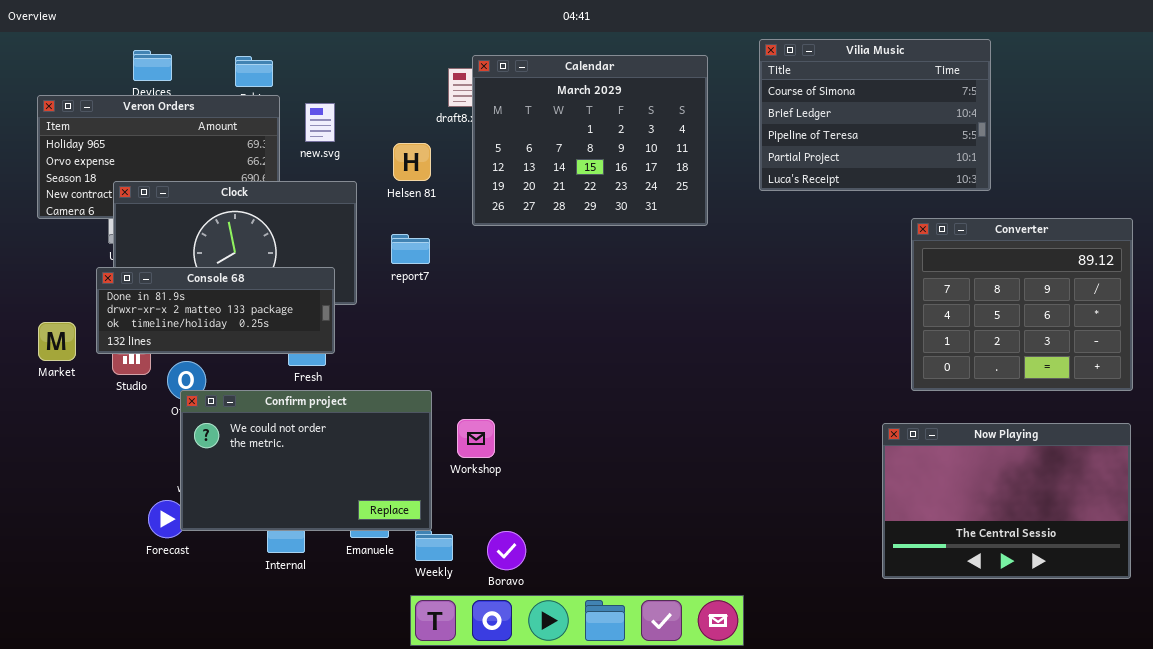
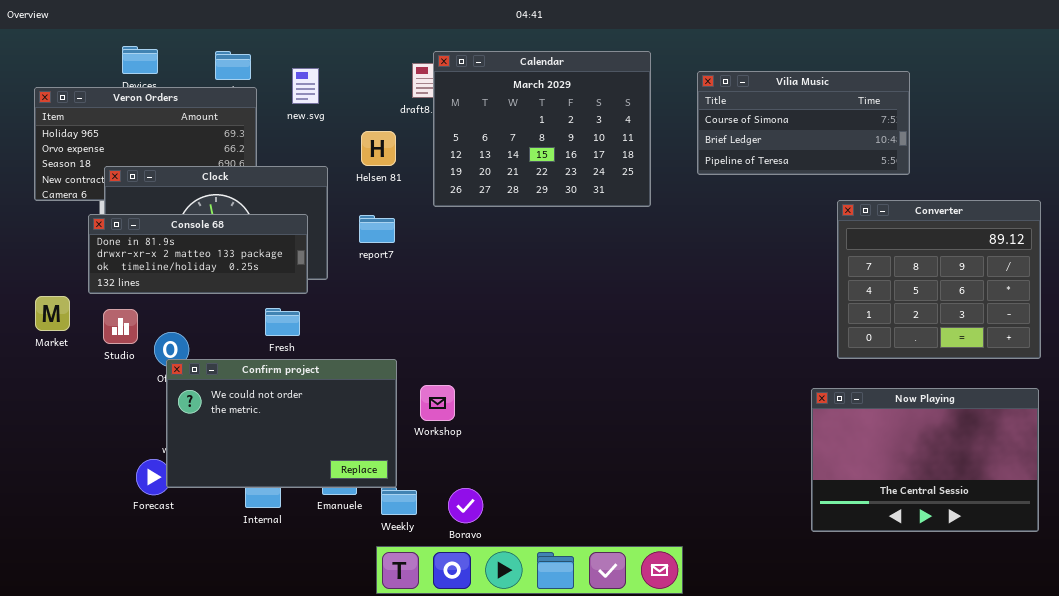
Vilia Music: [759,39,991,191] -> [697,71,910,175], resized
new.svg: [305,103,335,142] -> [292,68,319,104], moved
Console 68: [96,267,335,354] -> [88,214,308,294], moved

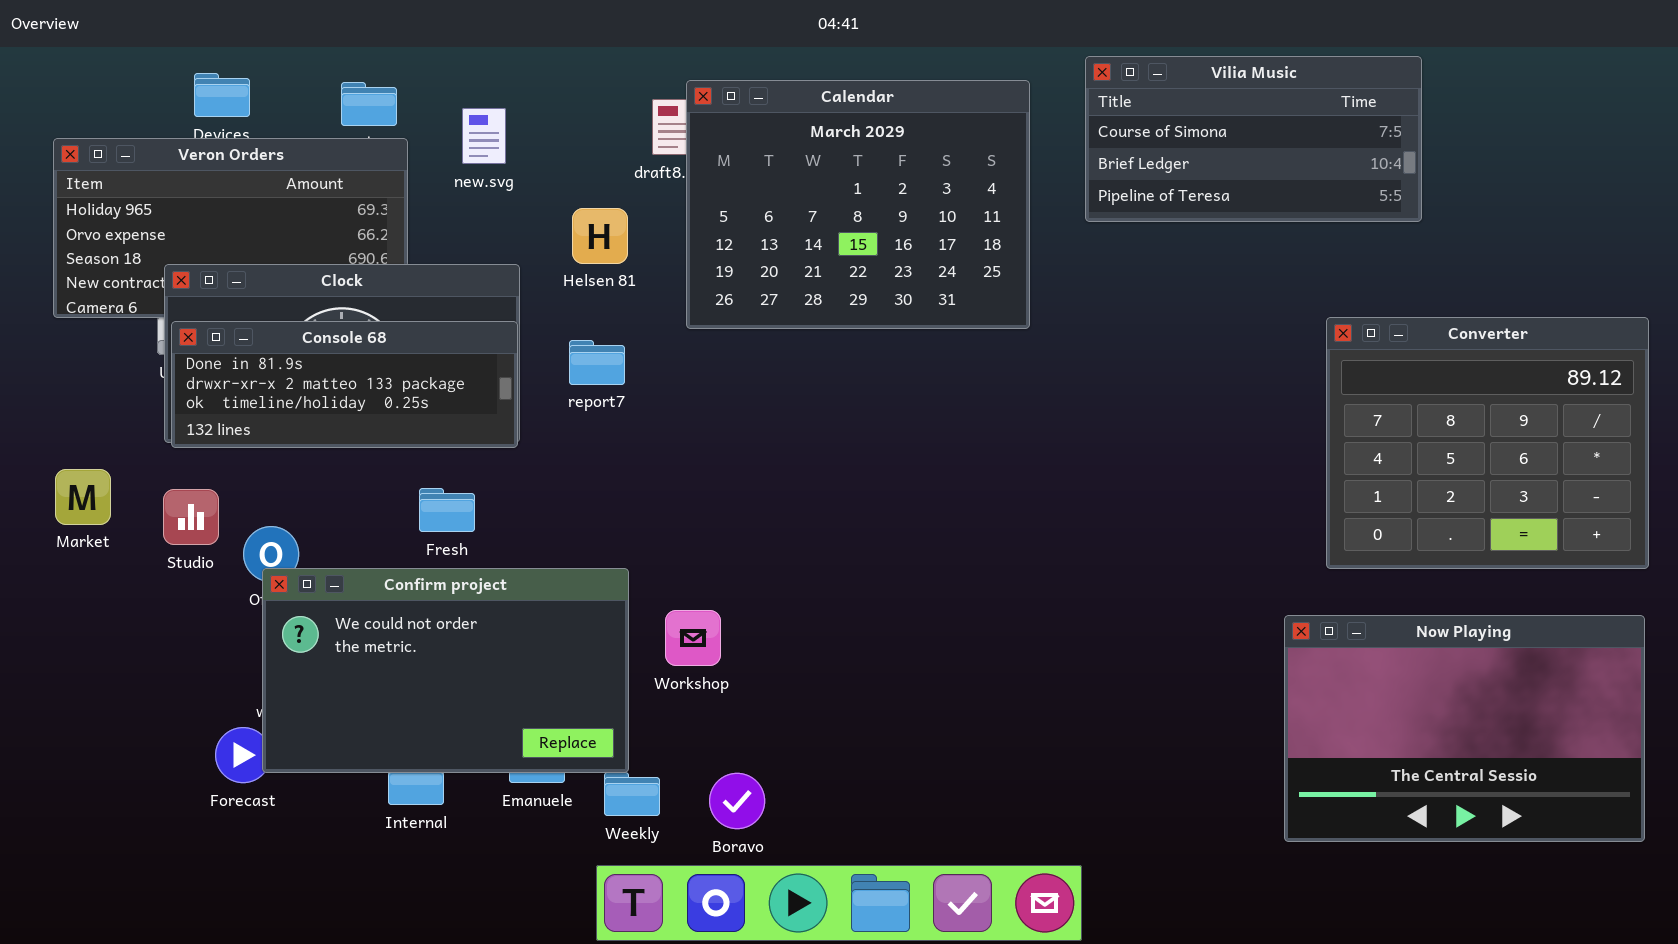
Vilia Music: [697,71,910,175] -> [1085,56,1422,222], moved
Console 68: [88,214,308,294] -> [171,321,518,448], moved

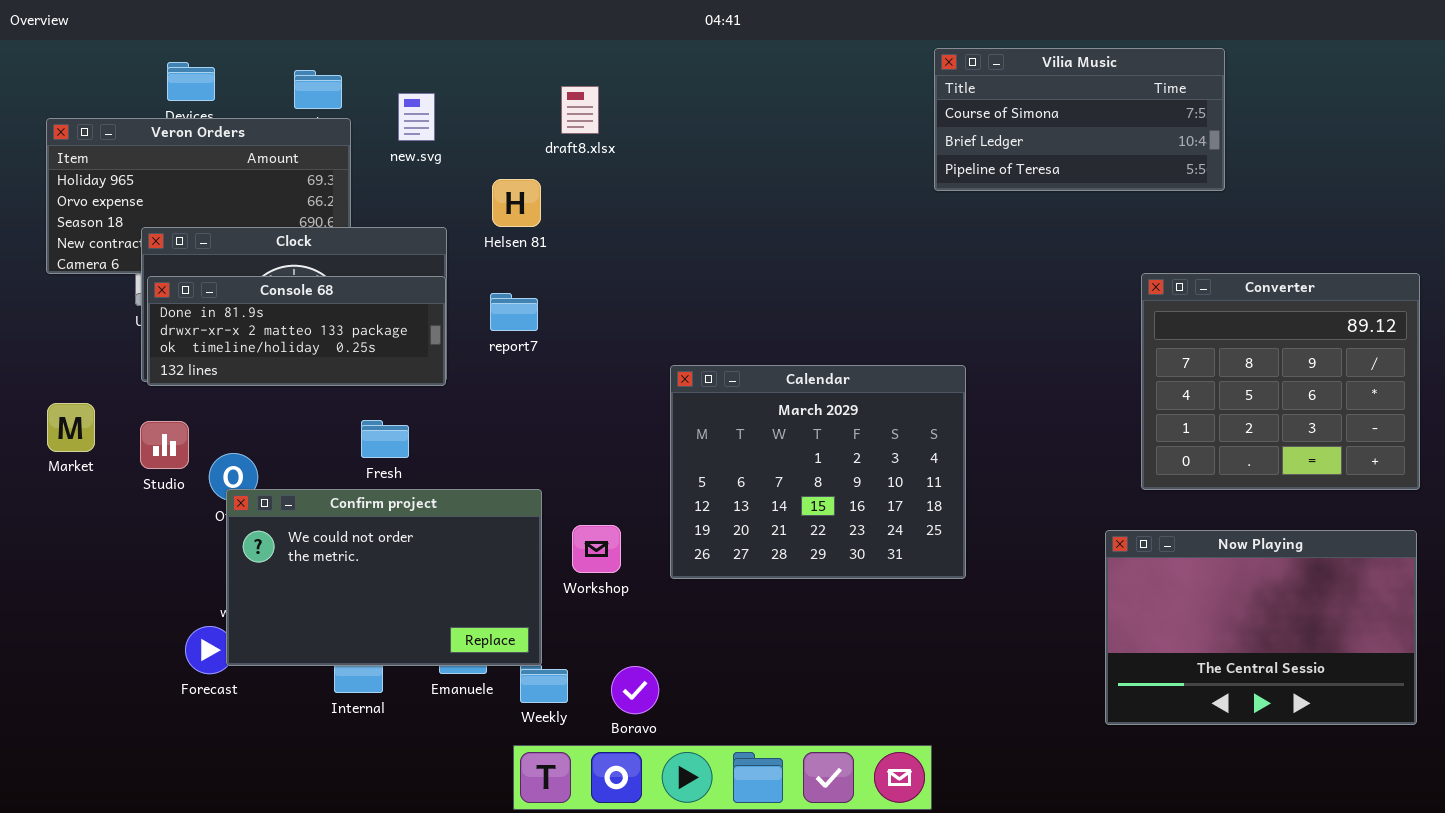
Calendar: [686,80,1030,329] -> [670,365,966,579], moved

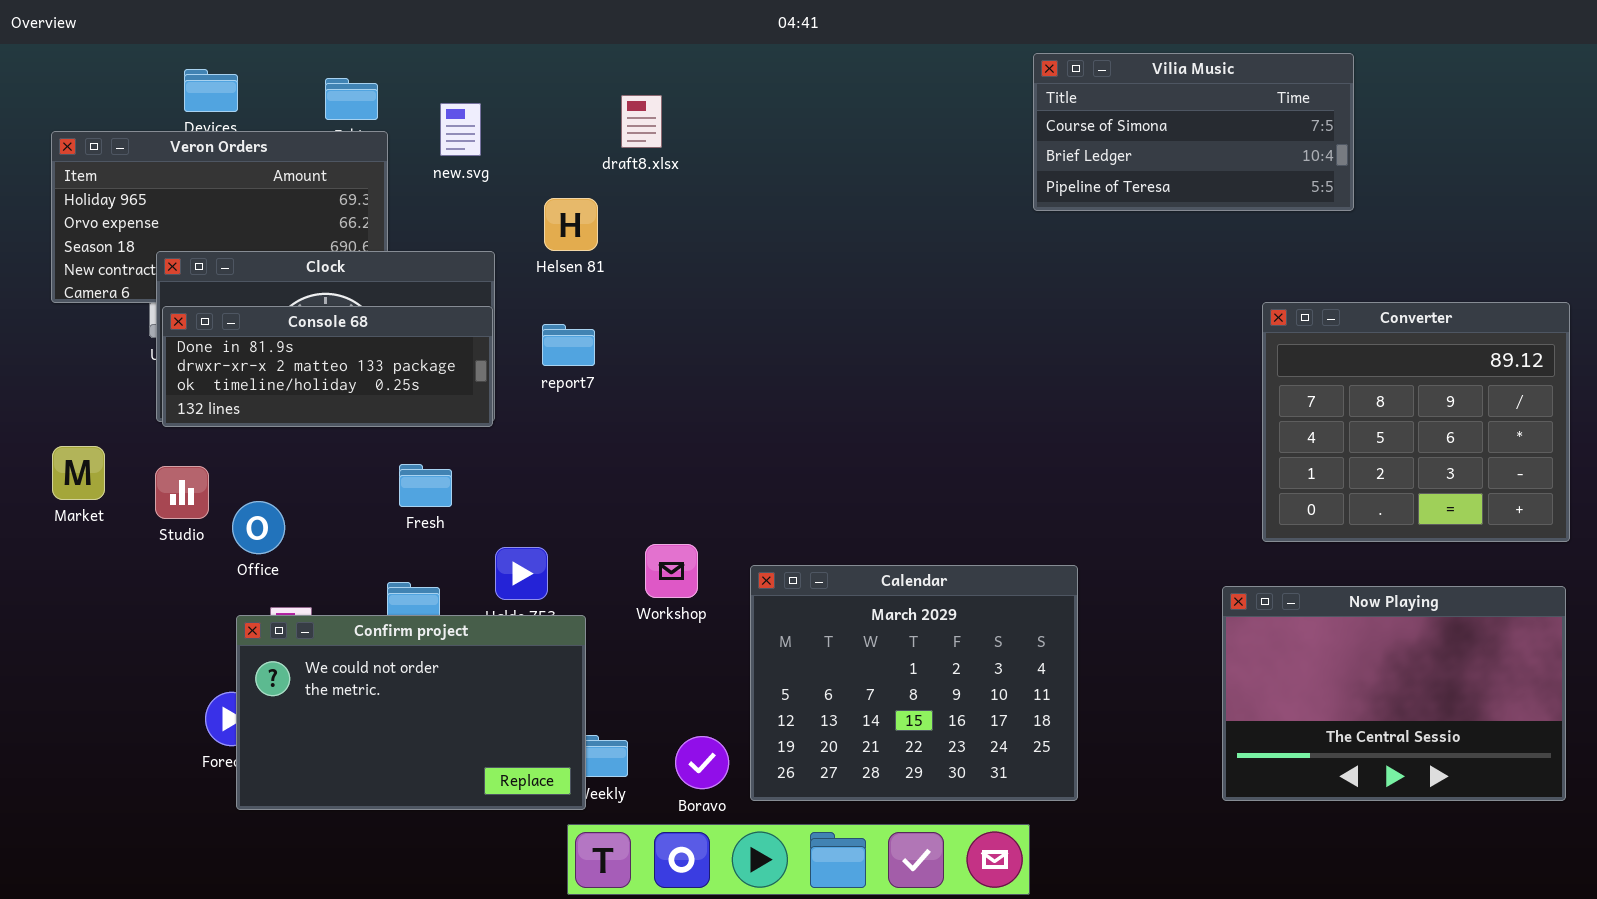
Calendar: [670,365,966,579] -> [750,565,1078,801], moved
Confirm project: [226,489,542,666] -> [236,615,586,810], moved
Workshop: [572,525,621,573] -> [645,544,698,598], moved

